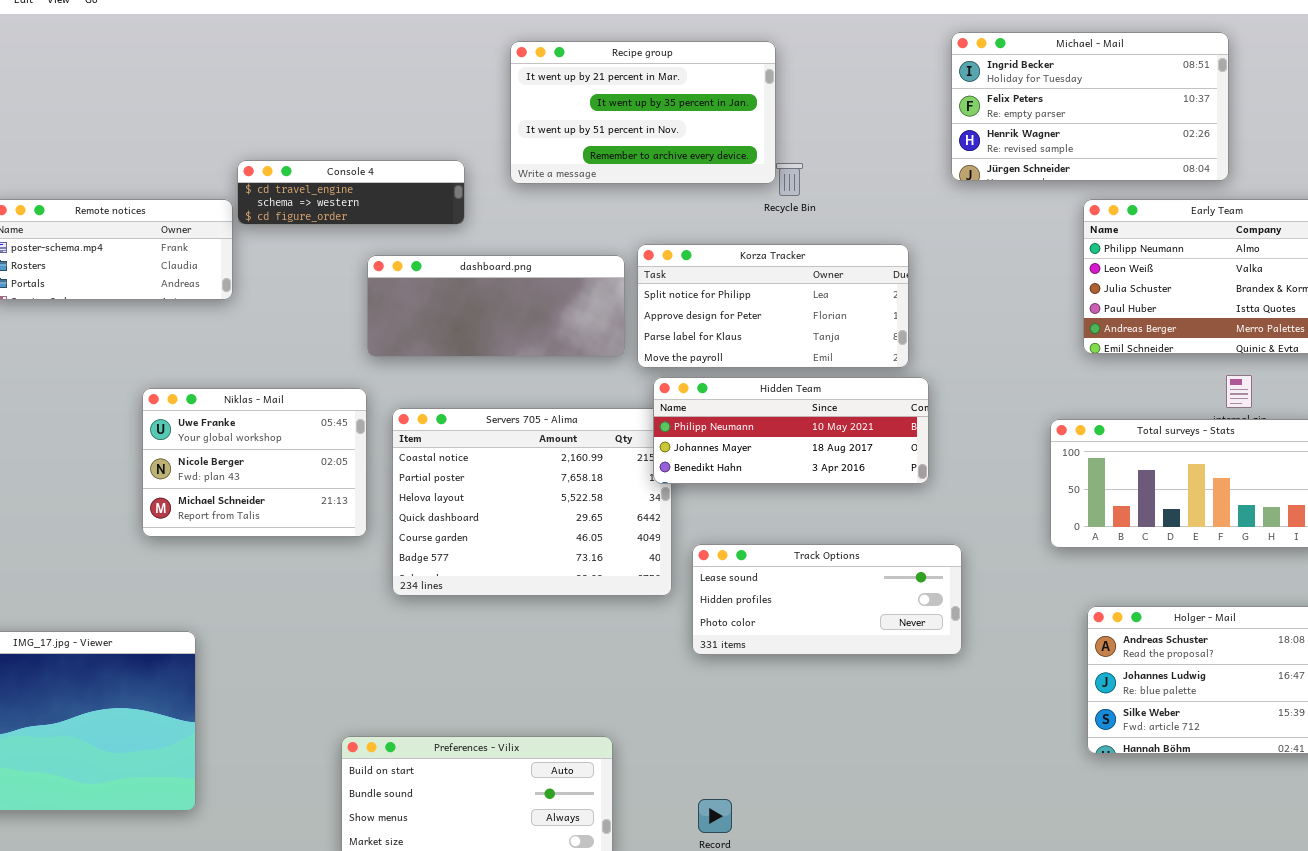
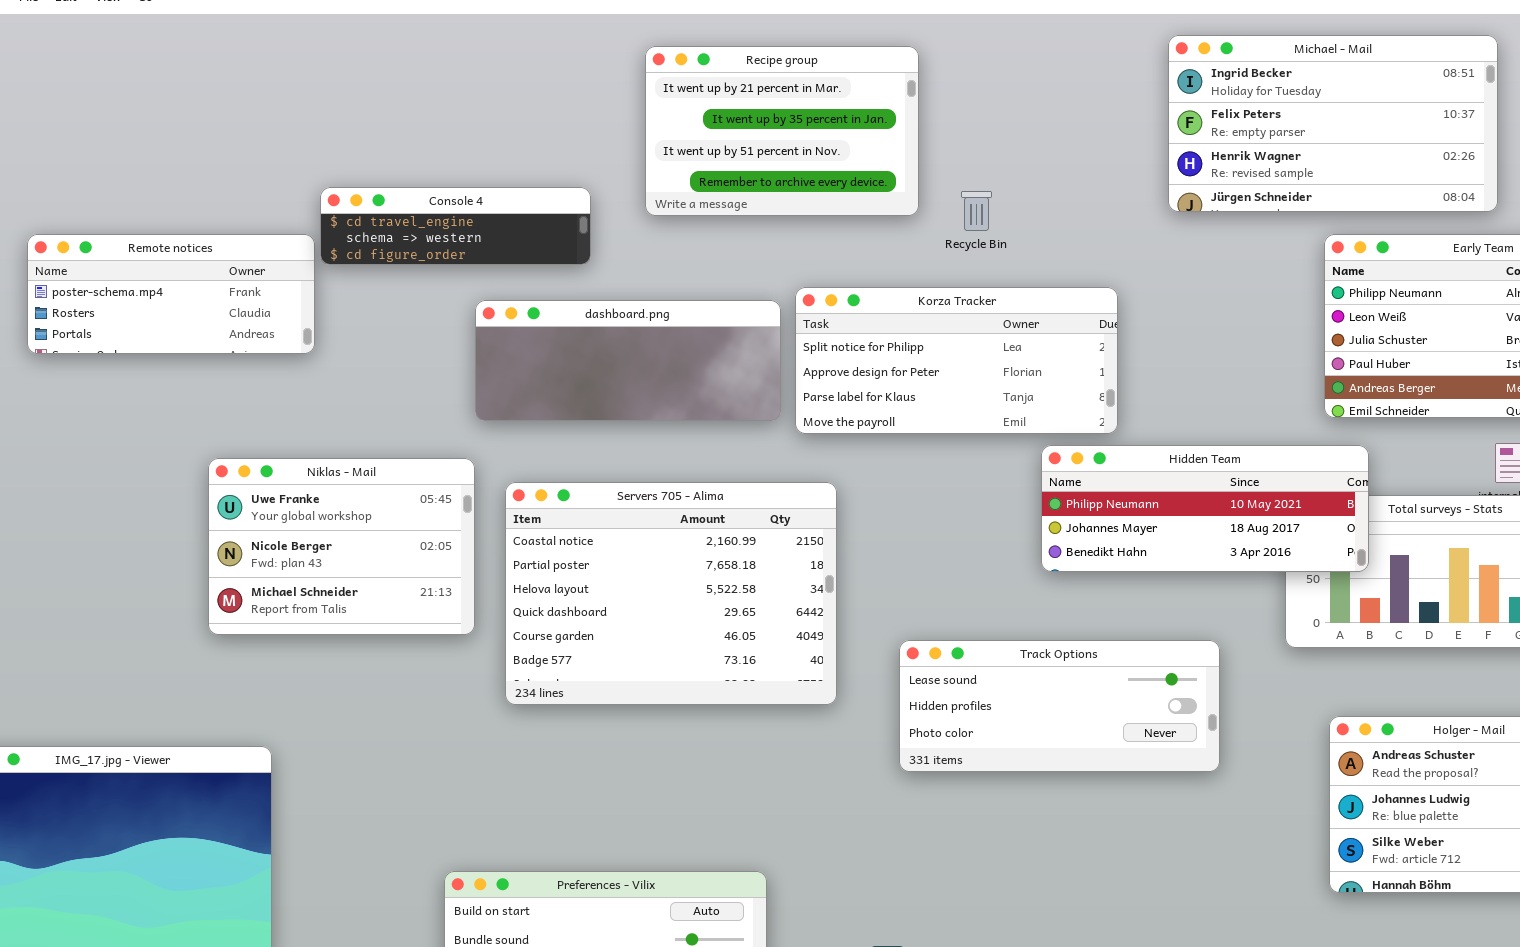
Recipe group: [510,41,776,184] -> [645,46,919,216], resized
Hidden Team: [653,377,929,484] -> [1041,445,1369,572], moved
Track Options: [692,544,962,655] -> [899,640,1220,772], moved

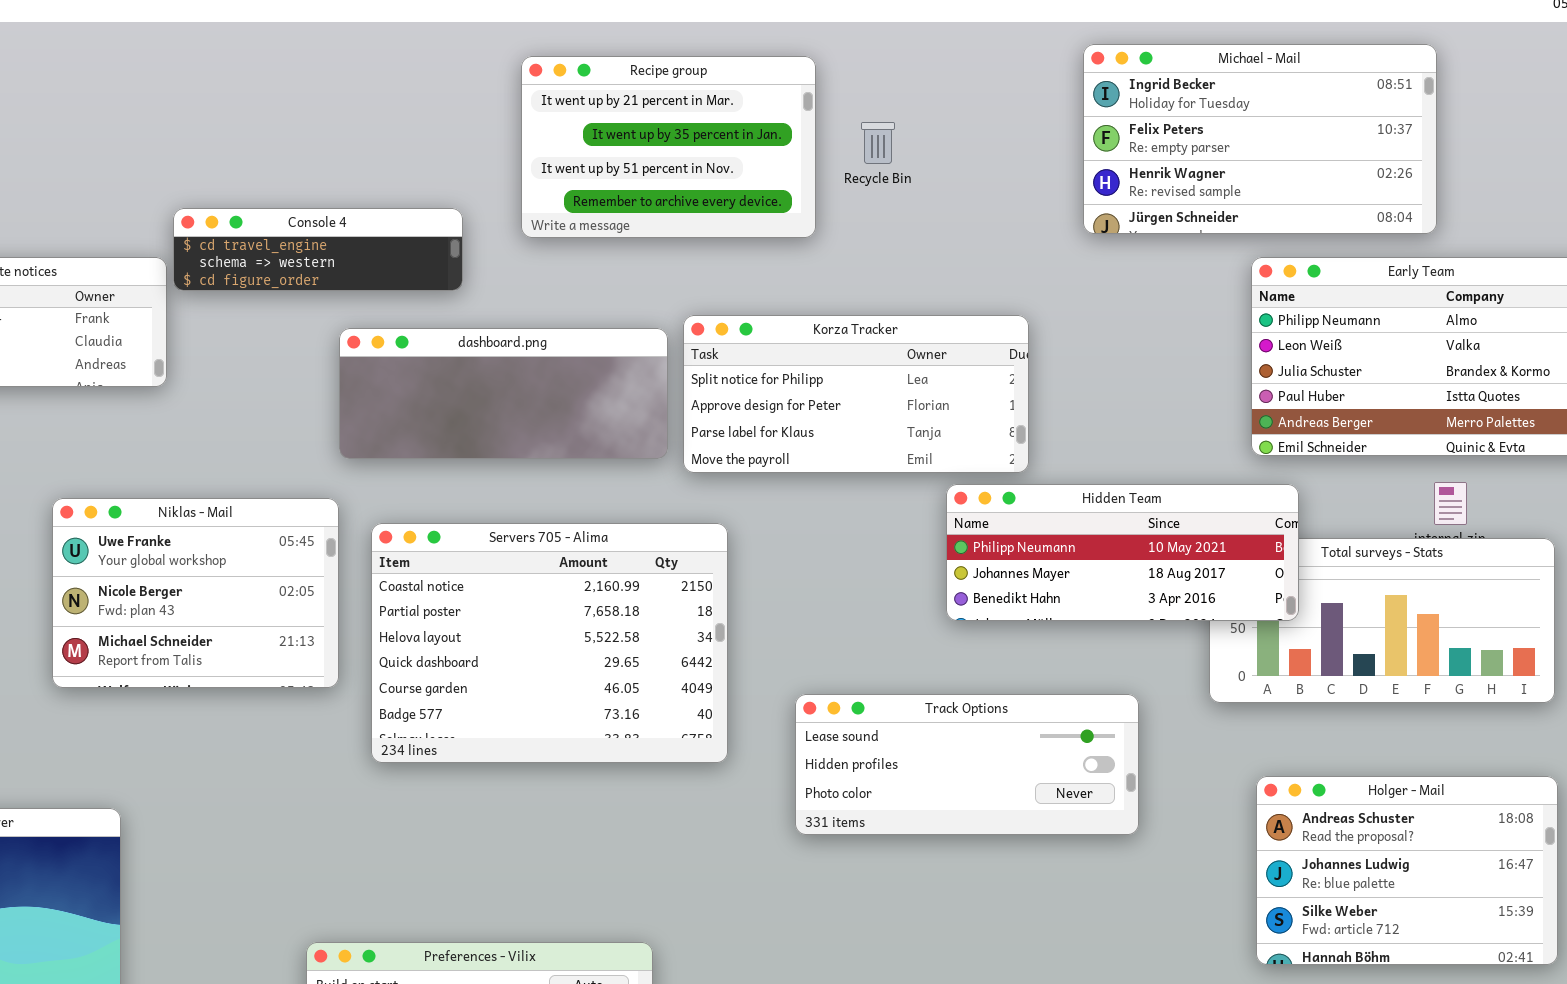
Recycle Bin: [961,191,992,231] -> [861,122,895,164], moved

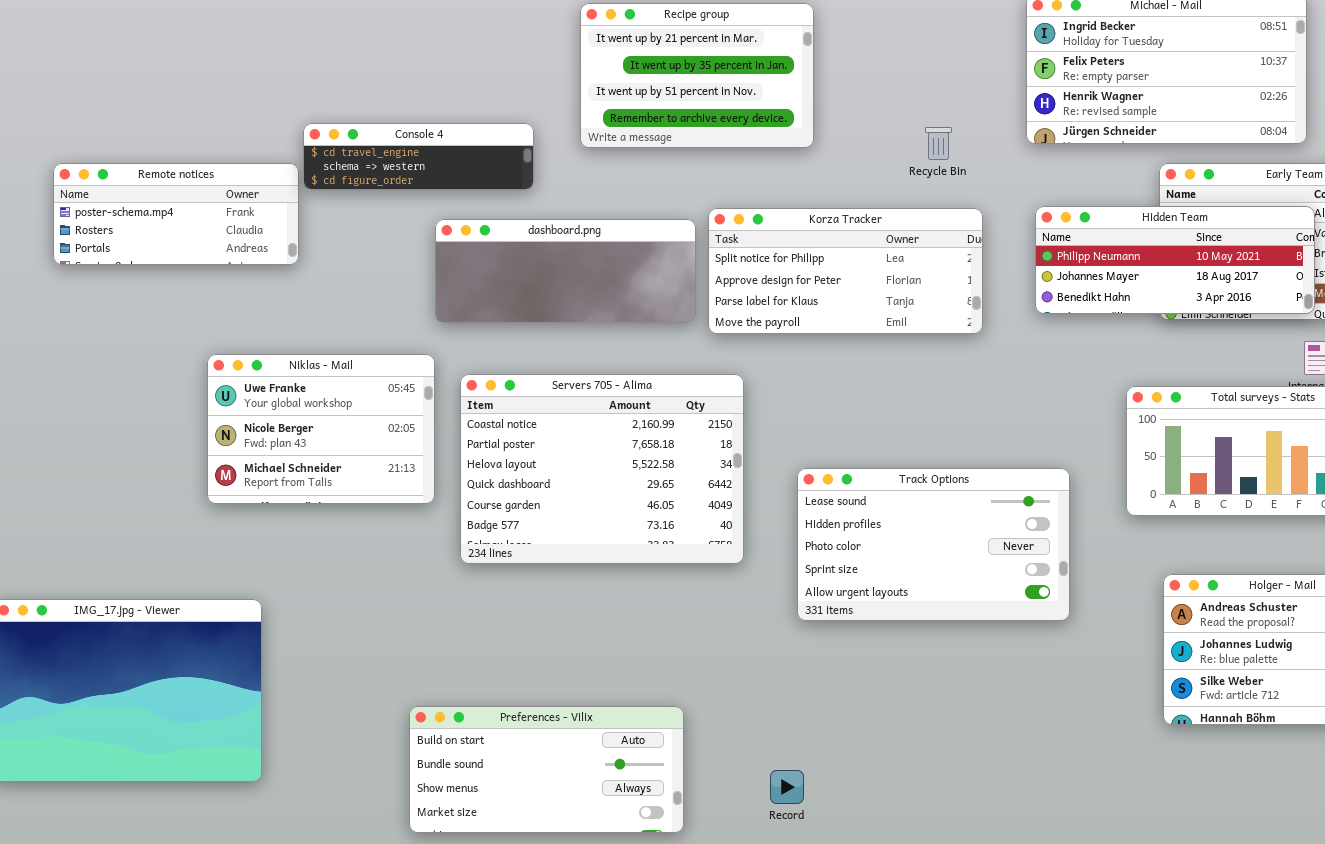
Recycle Bin: [861,122,895,164] -> [925,127,952,160], moved
Hidden Team: [946,484,1299,621] -> [1035,206,1315,314], moved
Track Options: [795,694,1139,835] -> [797,468,1070,621], resized

